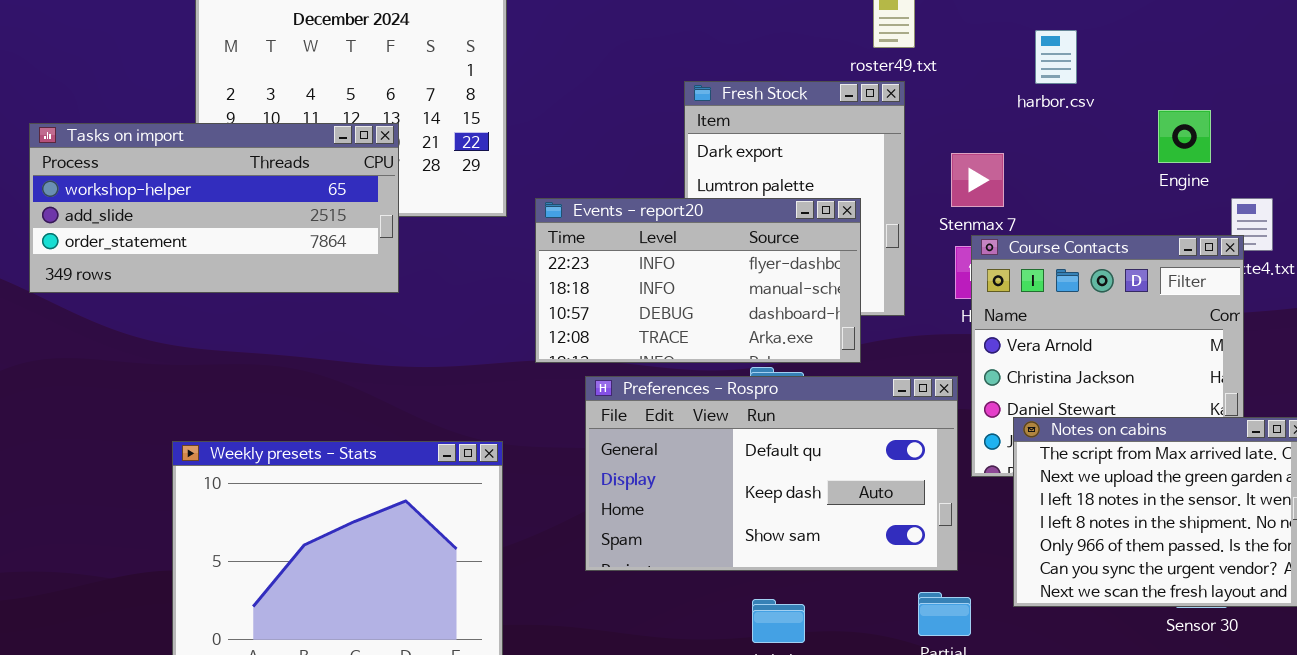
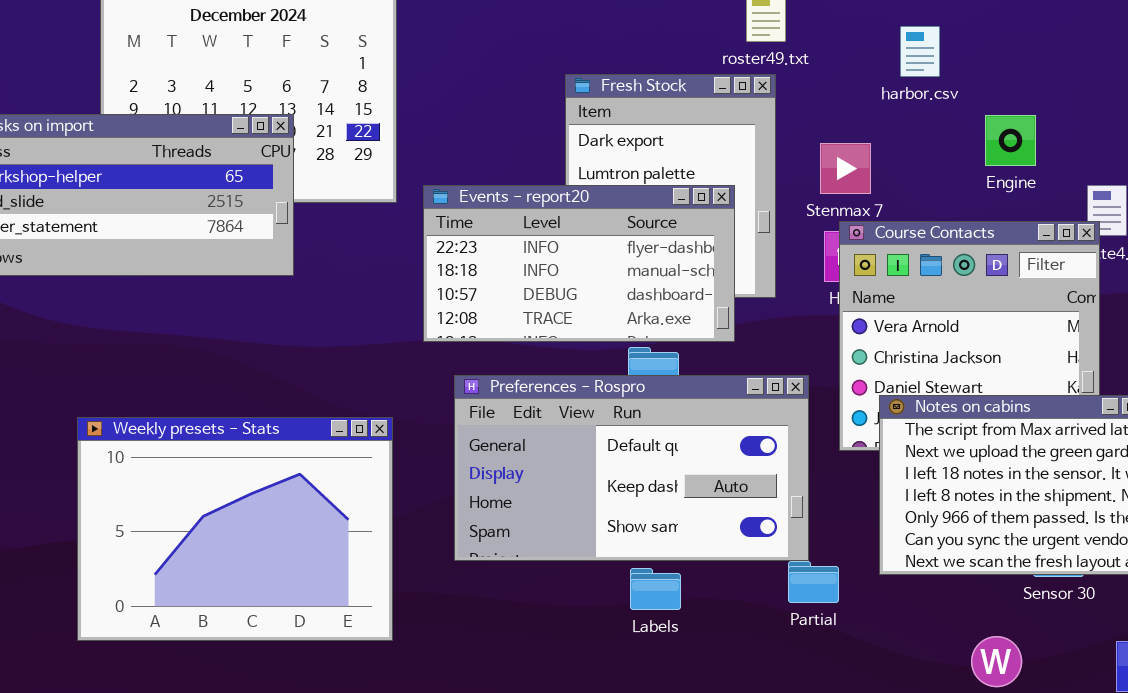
Engine: [1158,110,1211,163] -> [985,115,1036,166], moved
Preferences - Rospro: [585,376,958,571] -> [454,375,809,561], moved

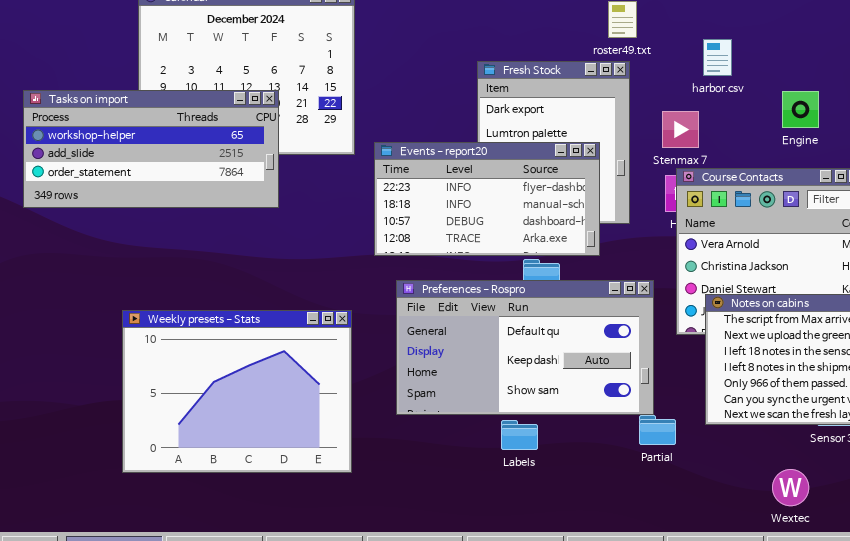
harbor.csv: [900,26,940,77] -> [703,39,732,76], moved
Labels: [630,568,681,610] -> [501,420,538,450], moved

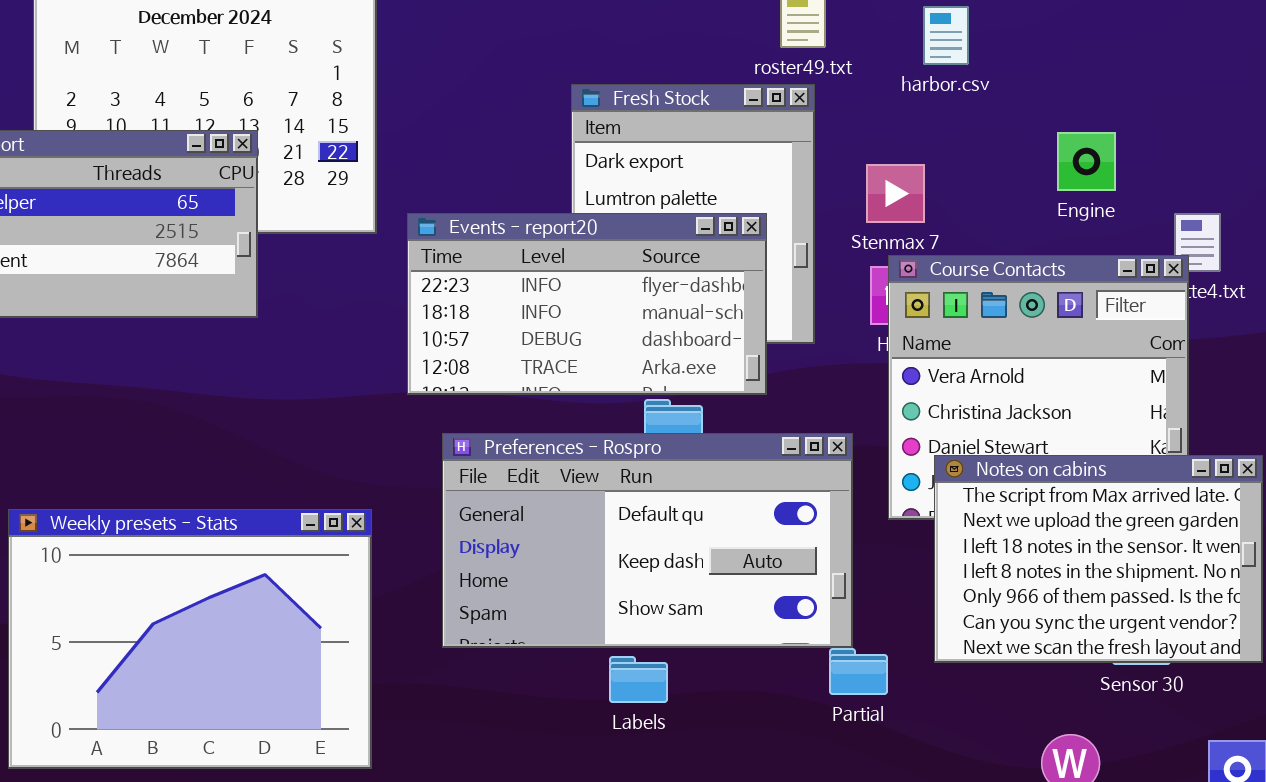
harbor.csv: [703,39,732,76] -> [923,6,969,65], moved
Weekly presets - Stats: [122,310,352,473] -> [8,509,372,769], moved

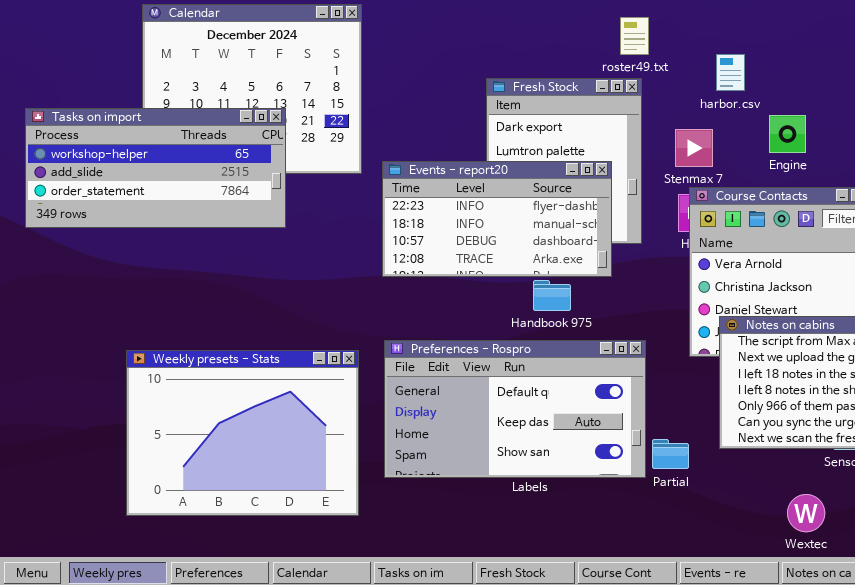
harbor.csv: [923,6,969,65] -> [716,54,745,91], moved
Engine: [1057,132,1116,191] -> [769,115,806,153], moved
Preferences - Rospro: [442,433,853,648] -> [384,340,646,478], moved

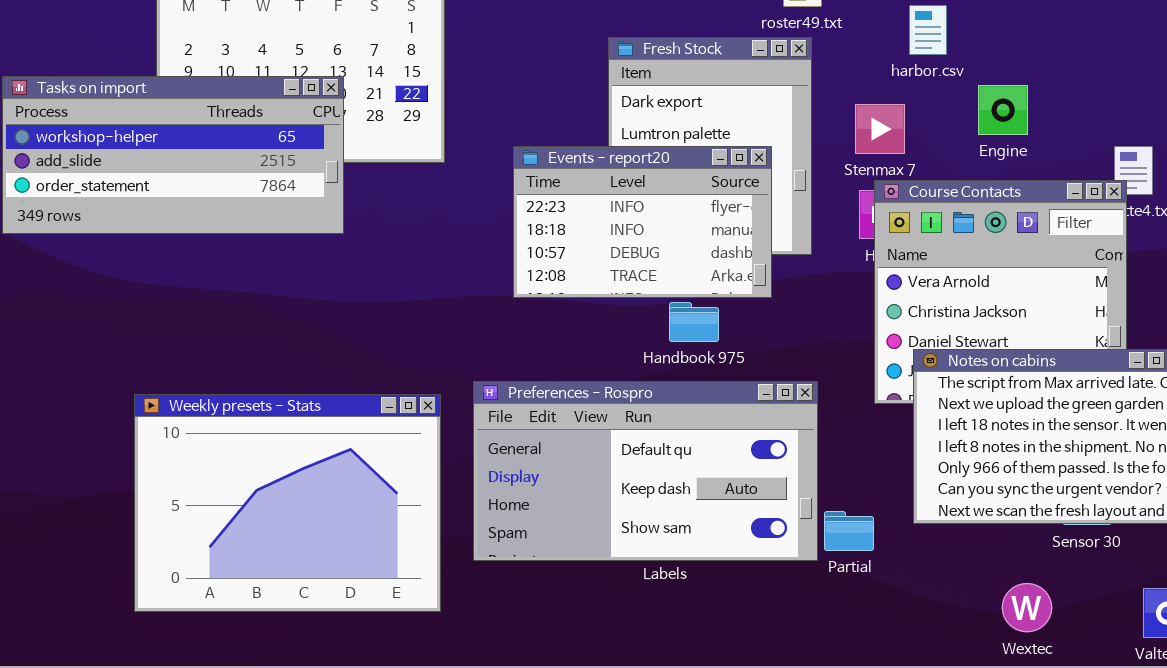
Events - report20: [382,161,612,277] -> [513,146,772,298], resized

